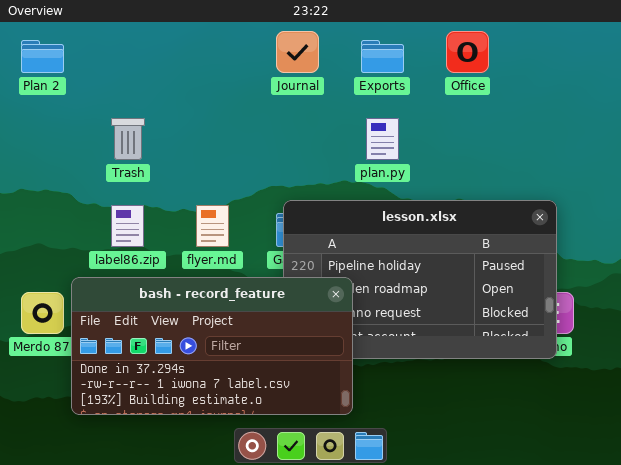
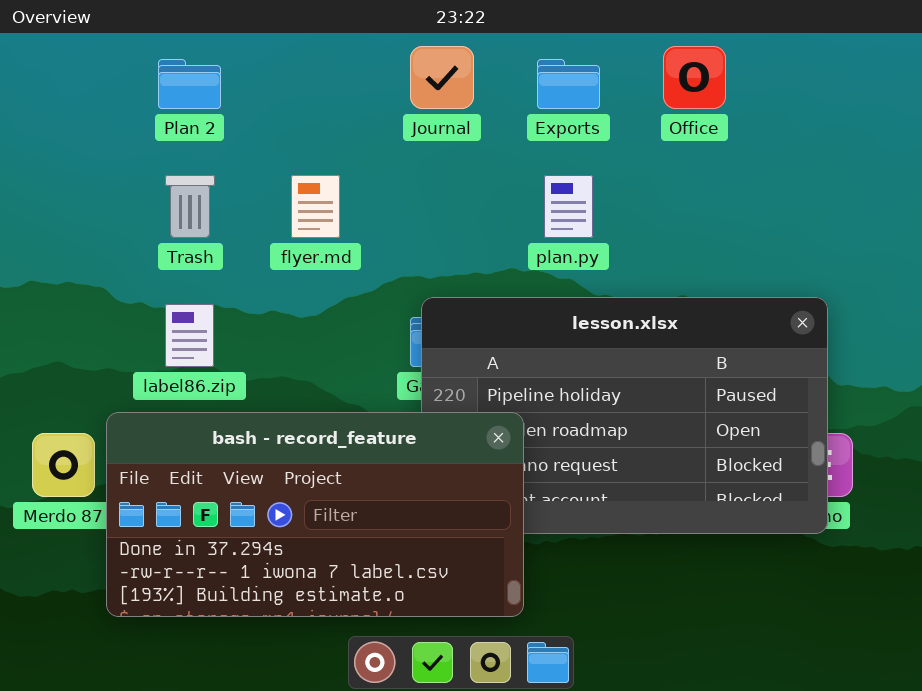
Plan 2: [21,40,64,73] -> [158,59,221,109], moved
flyer.md: [196,205,229,247] -> [291,175,340,238], moved

